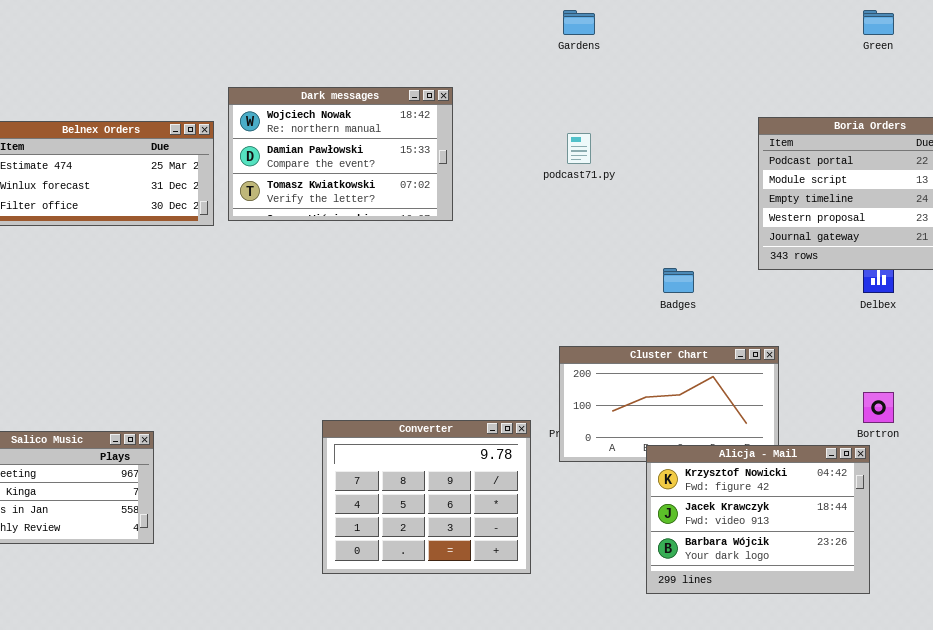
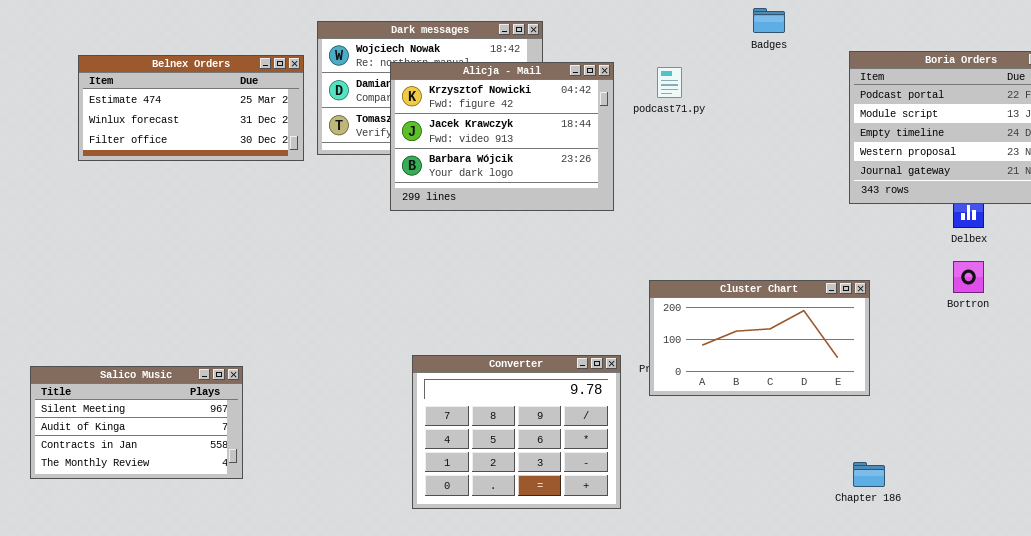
Badges: [663,268,694,293] -> [753,8,785,33], moved
Bortron: [863,392,894,423] -> [953,261,984,293], moved
Alicja - Mail: [646,445,870,594] -> [390,62,614,211], moved

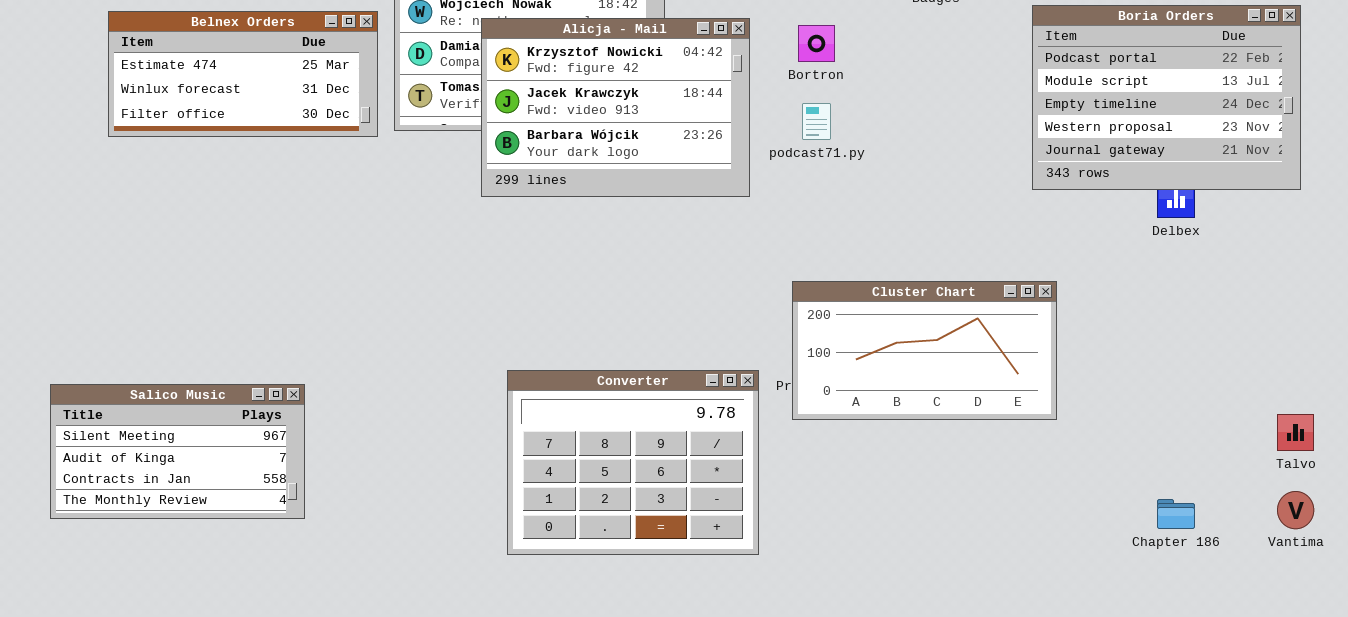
podcast71.py: [657,67,682,98] -> [802,103,831,140], moved
Bortron: [953,261,984,293] -> [798,25,835,62], moved
Chapter 186: [853,462,885,487] -> [1157,499,1195,529], moved

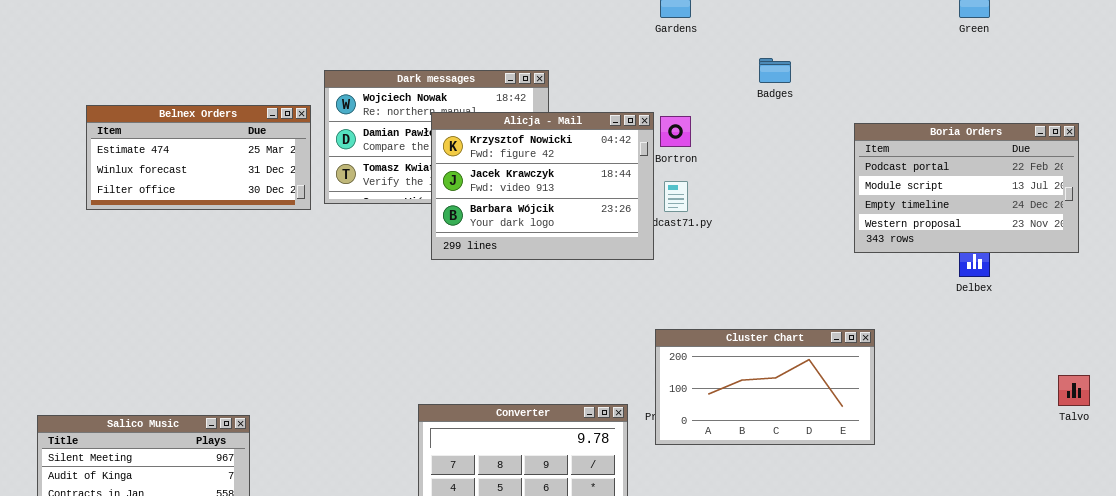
Boria Orders: [1032,5,1301,190] -> [854,123,1079,253], resized
Alicja - Mail: [481,18,750,197] -> [431,112,654,260], moved
Talvo: [1277,414,1314,451] -> [1058,375,1090,406], moved

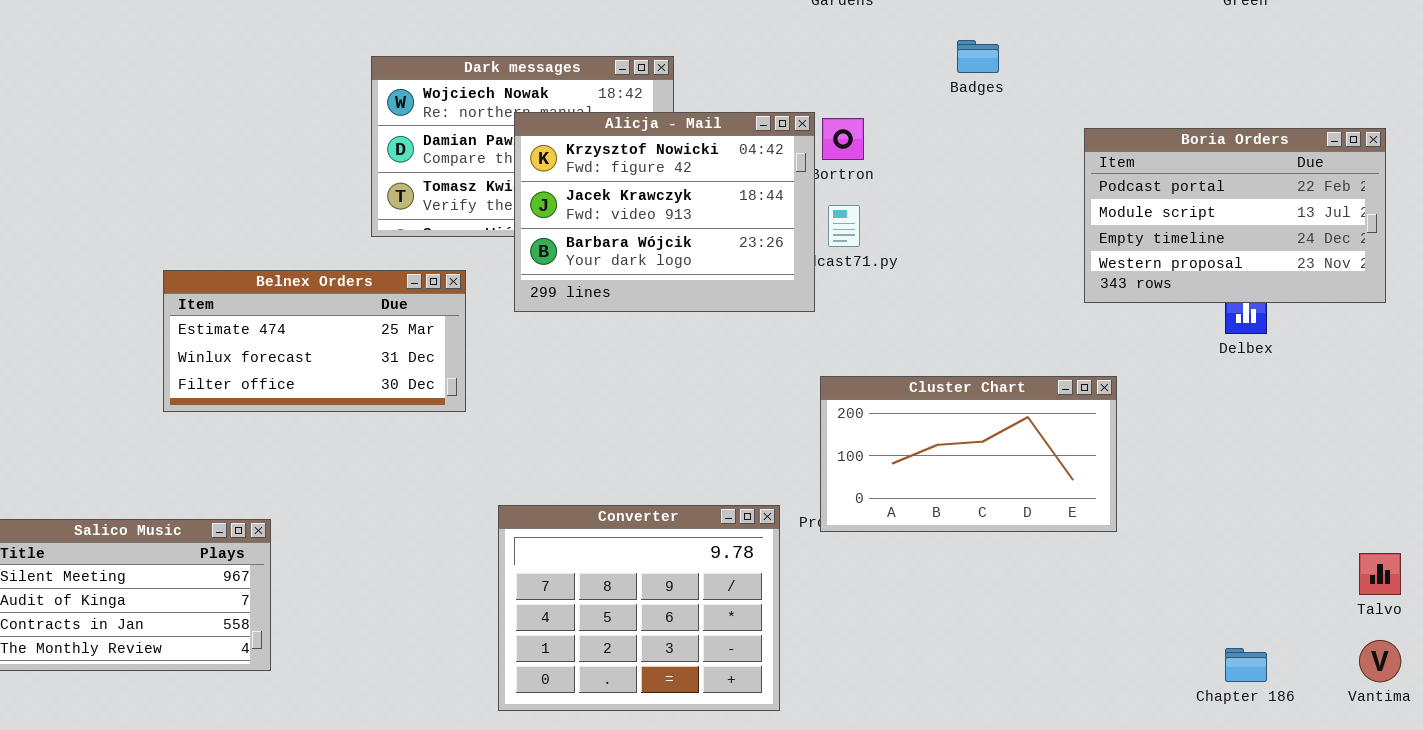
Belnex Orders: [86,105,311,210] -> [163,270,466,412], moved
Cluster Chart: [655,329,875,445] -> [820,376,1117,532], moved
Talvo: [1058,375,1090,406] -> [1359,553,1401,595], moved

